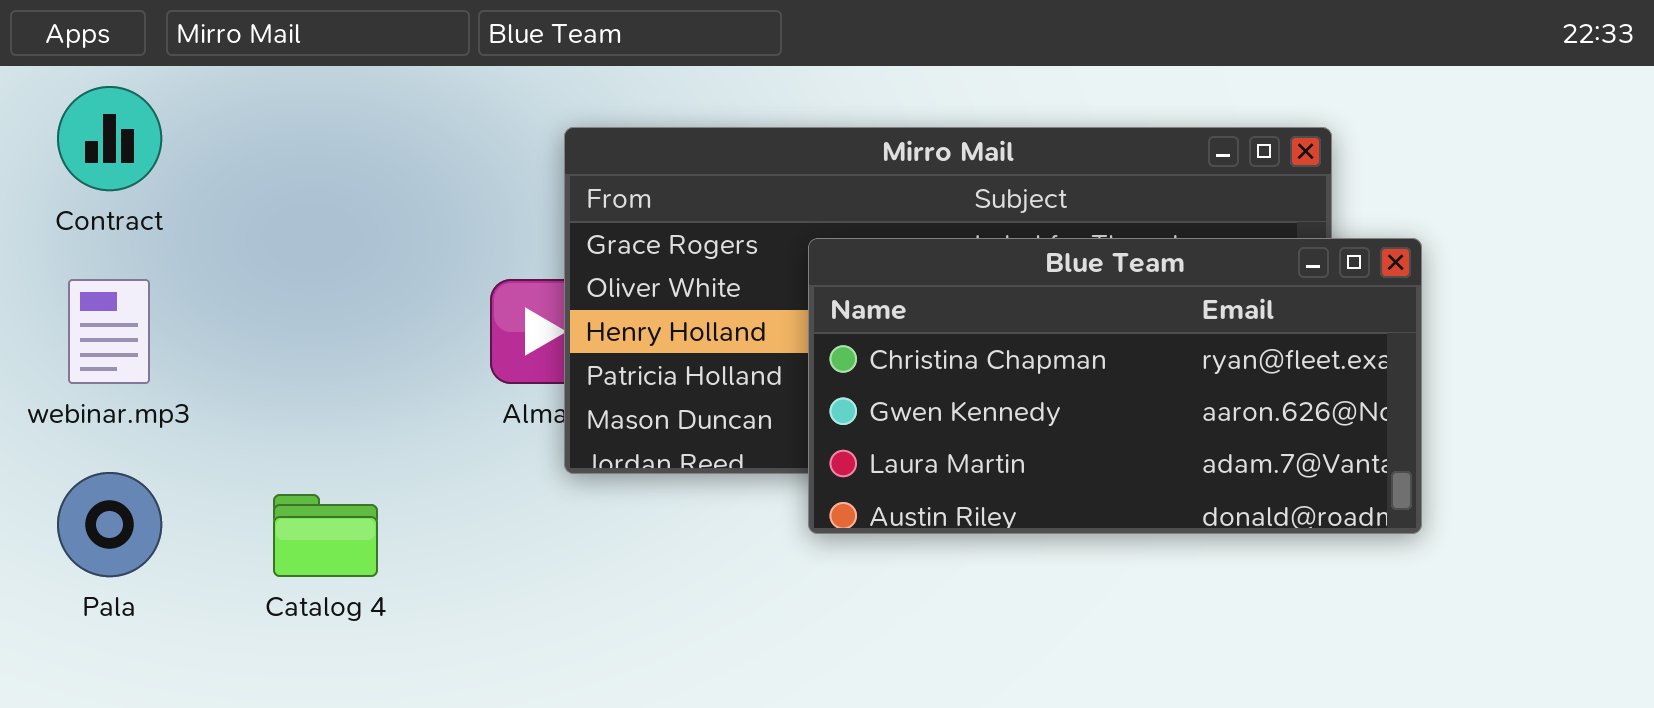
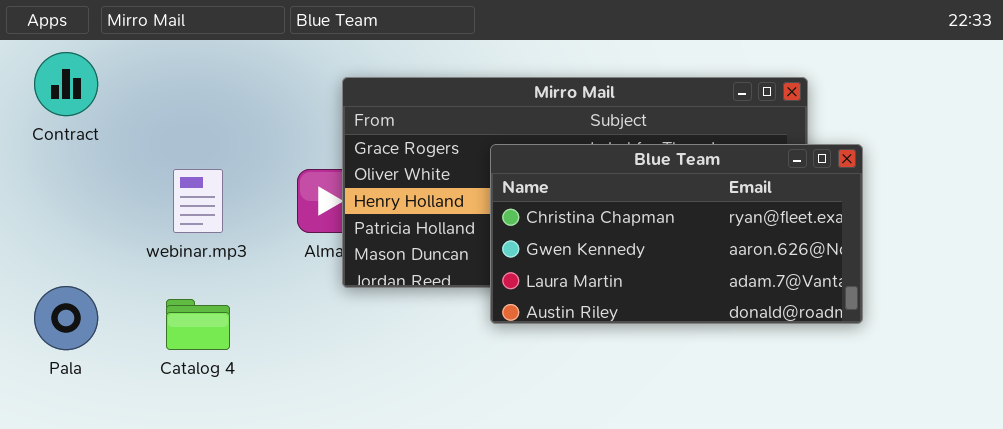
webinar.mp3: [68,279,150,384] -> [173,169,223,233], moved

